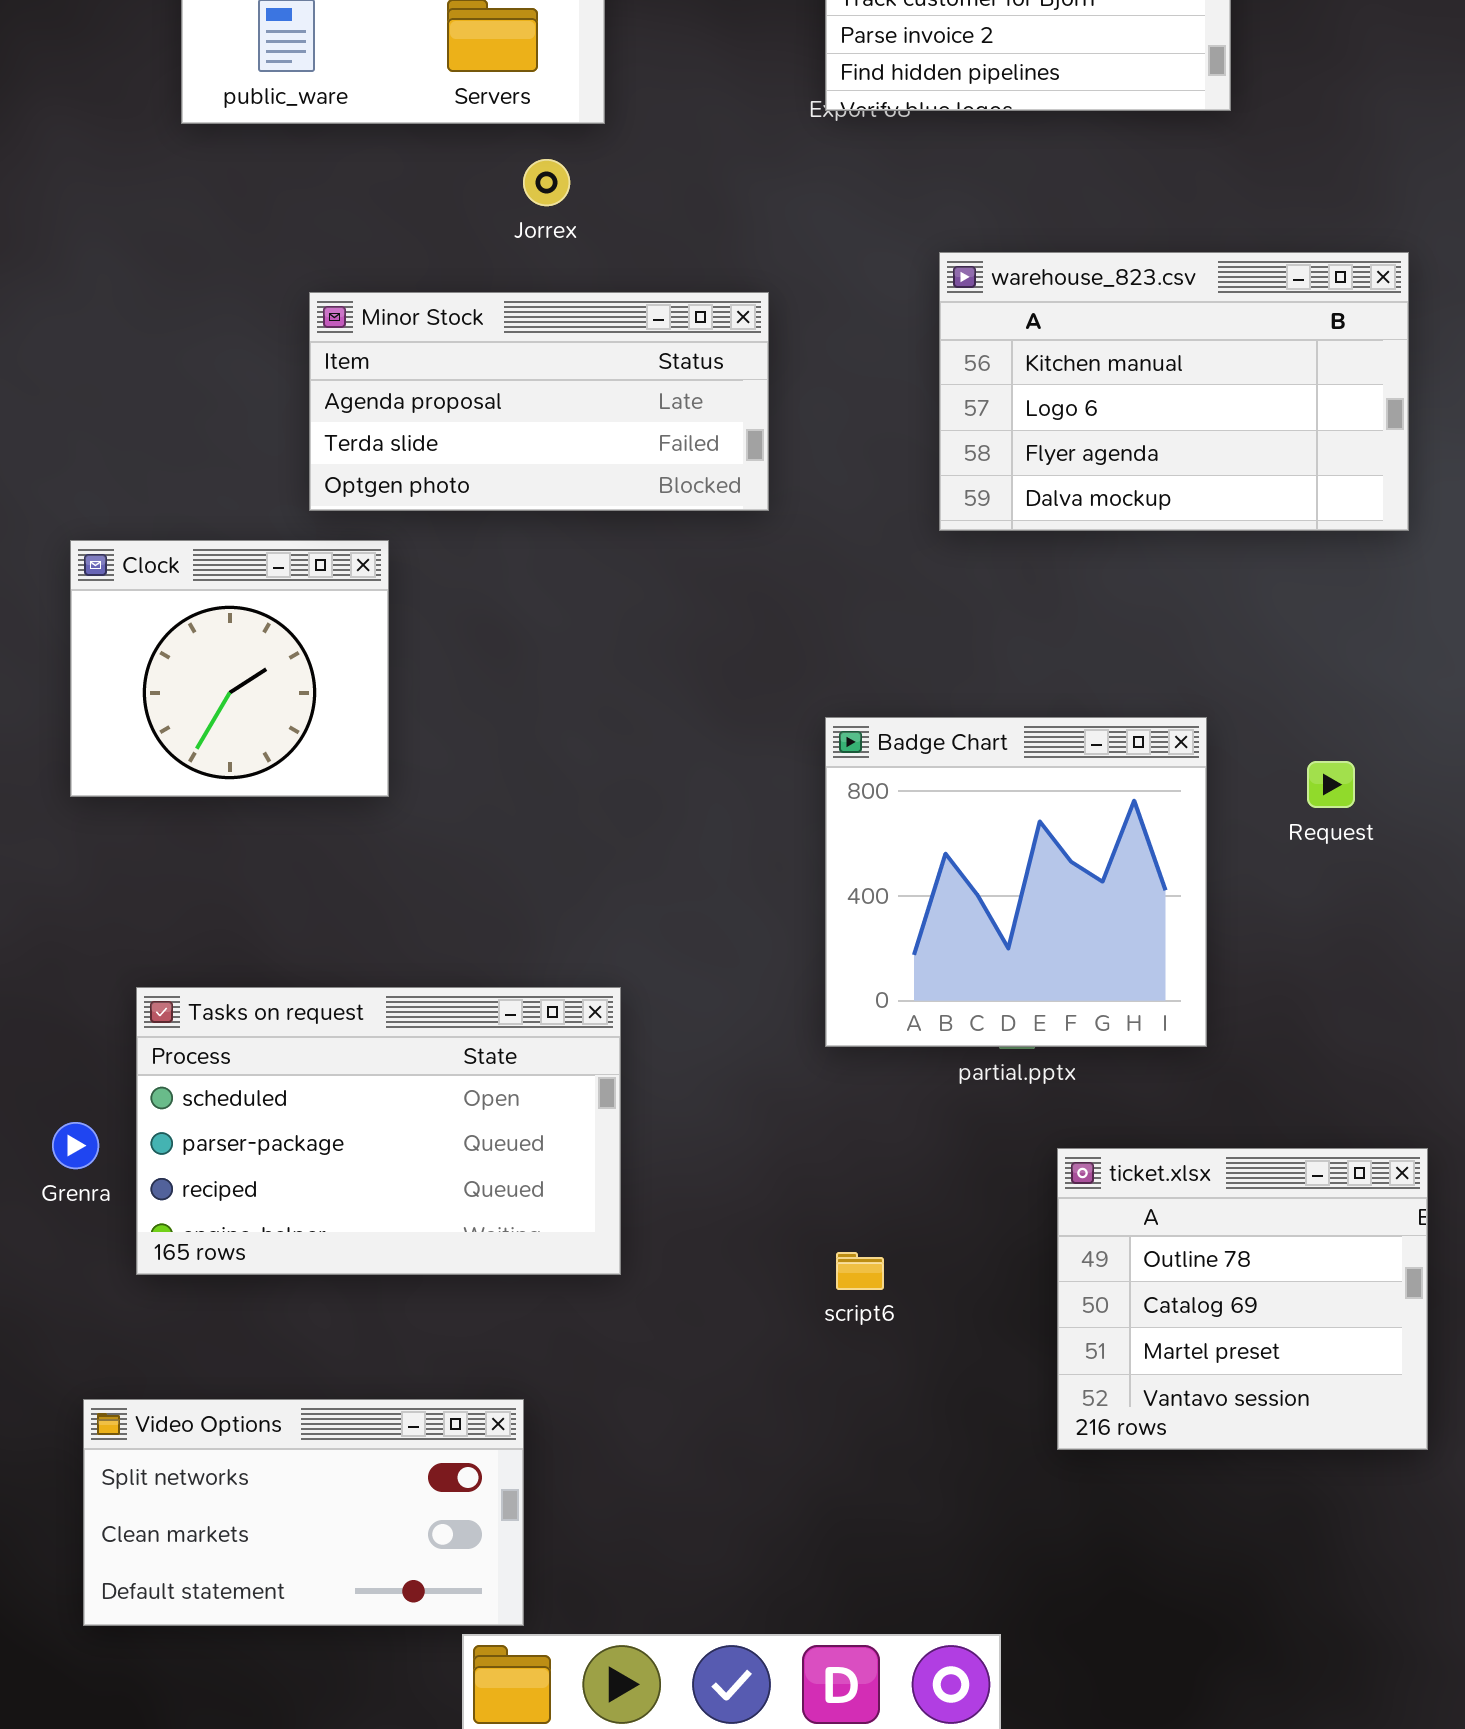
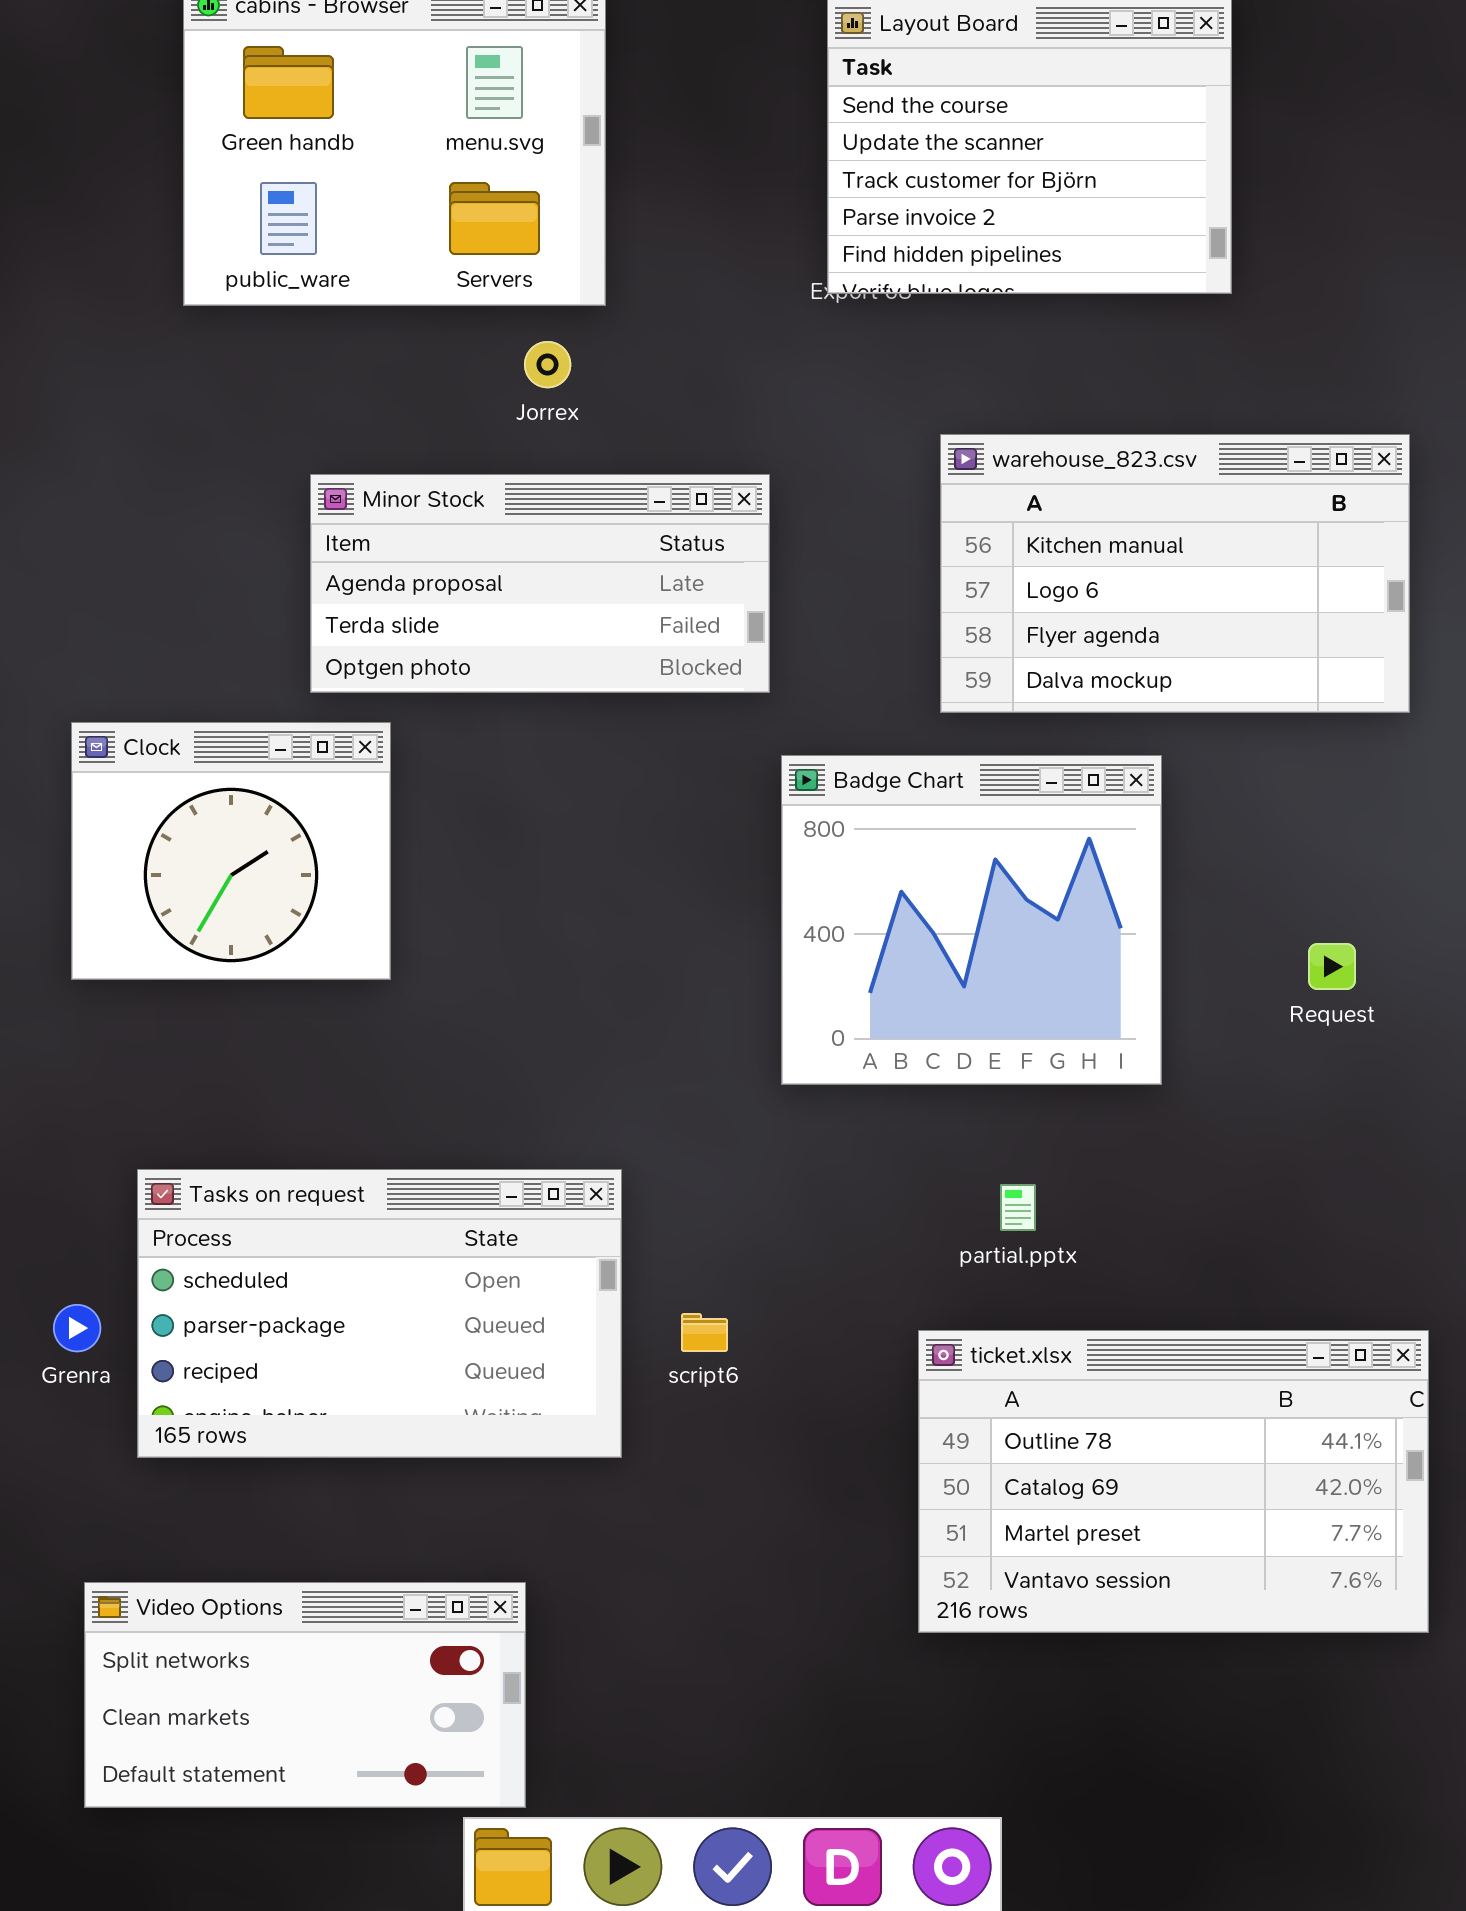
Badge Chart: [825,717,1207,1047] -> [781,755,1162,1085], moved
ticket.xlsx: [1057,1148,1428,1450] -> [918,1330,1429,1633], resized
script6: [836,1252,884,1290] -> [681,1313,728,1352], moved

